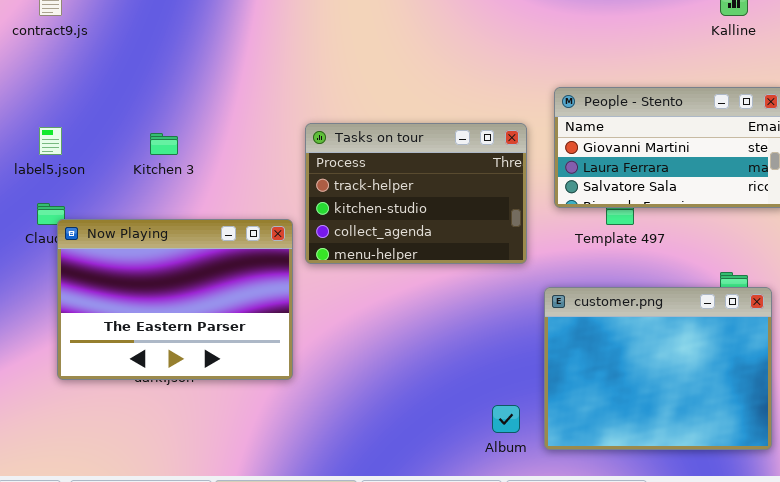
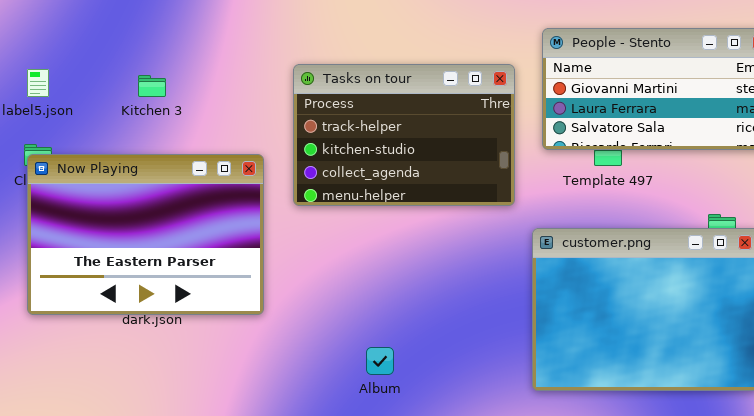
Now Playing: [57,219,293,380] -> [27,154,264,315], moved
Album: [492,405,520,433] -> [366,347,394,375], moved

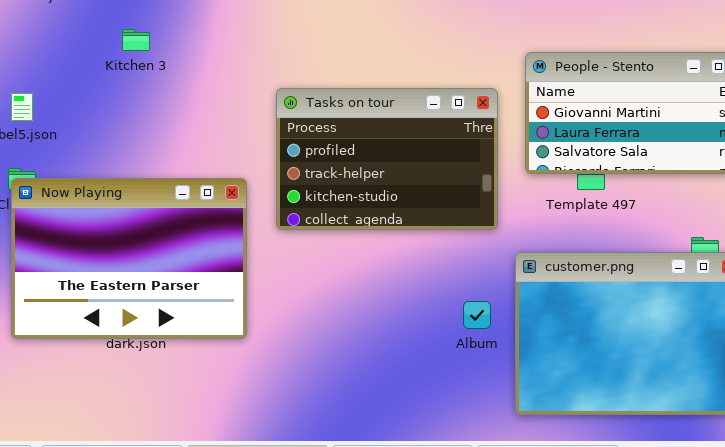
Tasks on tour: [293,64,515,206] -> [276,88,498,230], scrolled up 1 row
Kitchen 3: [138,75,166,97] -> [122,29,150,51], moved
Album: [366,347,394,375] -> [463,301,491,329], moved

